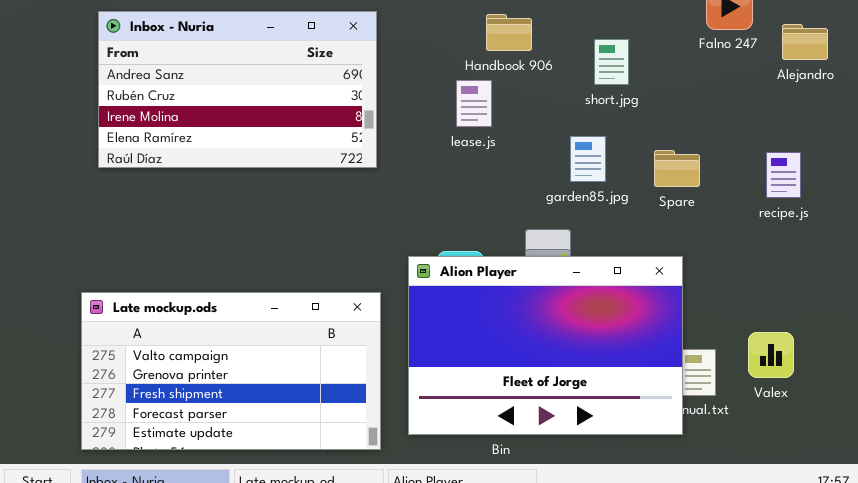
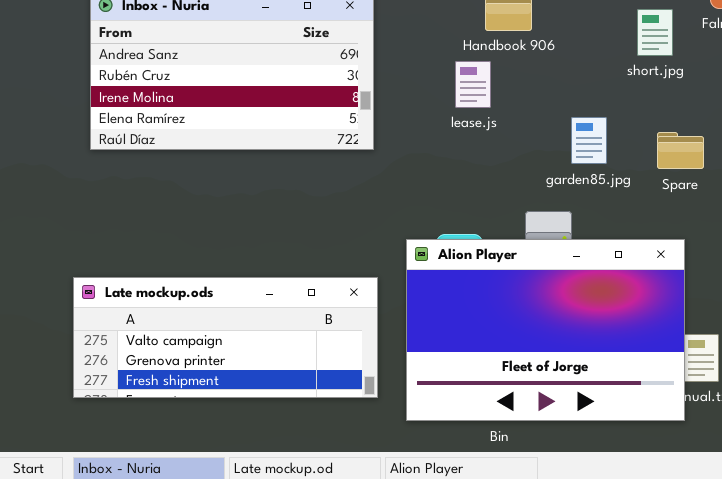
short.jpg: [594,39,629,85] -> [637,9,673,56], moved
Late mockup.ods: [81,292,381,450] -> [73,277,378,398], resized

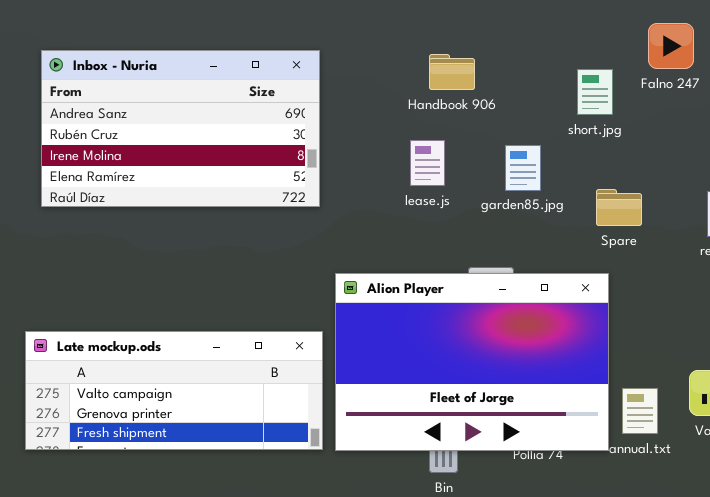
lease.js: [455,61,491,108] -> [410,140,445,186], moved
garden85.jpg: [571,117,607,164] -> [505,145,541,191], moved
Alion Player: [406,239,685,421] -> [335,273,609,451], moved

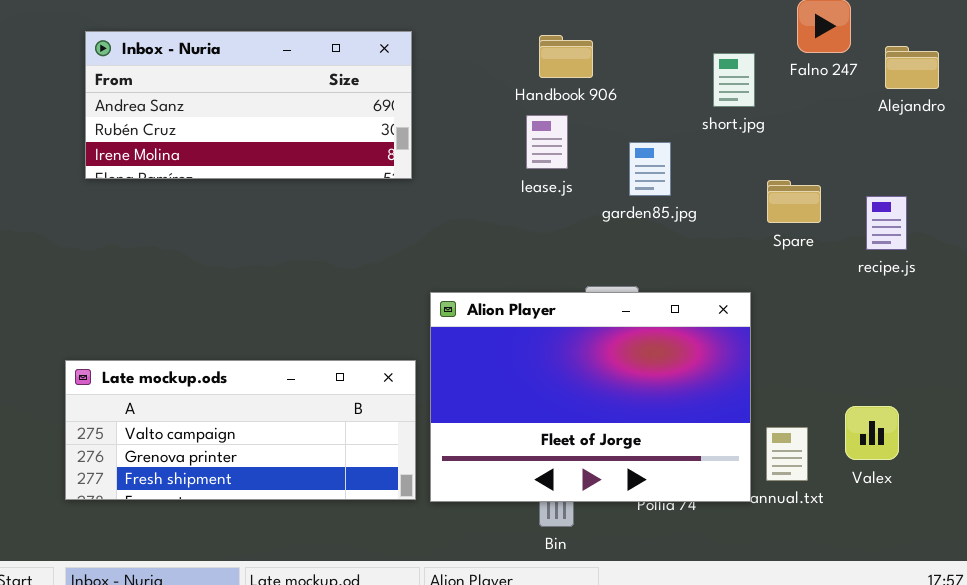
Inbox - Nuria: [41,50,320,207] -> [85,31,412,179], resized
lease.js: [410,140,445,186] -> [526,115,568,169], moved
Spare: [596,189,642,226] -> [767,180,821,223], moved

